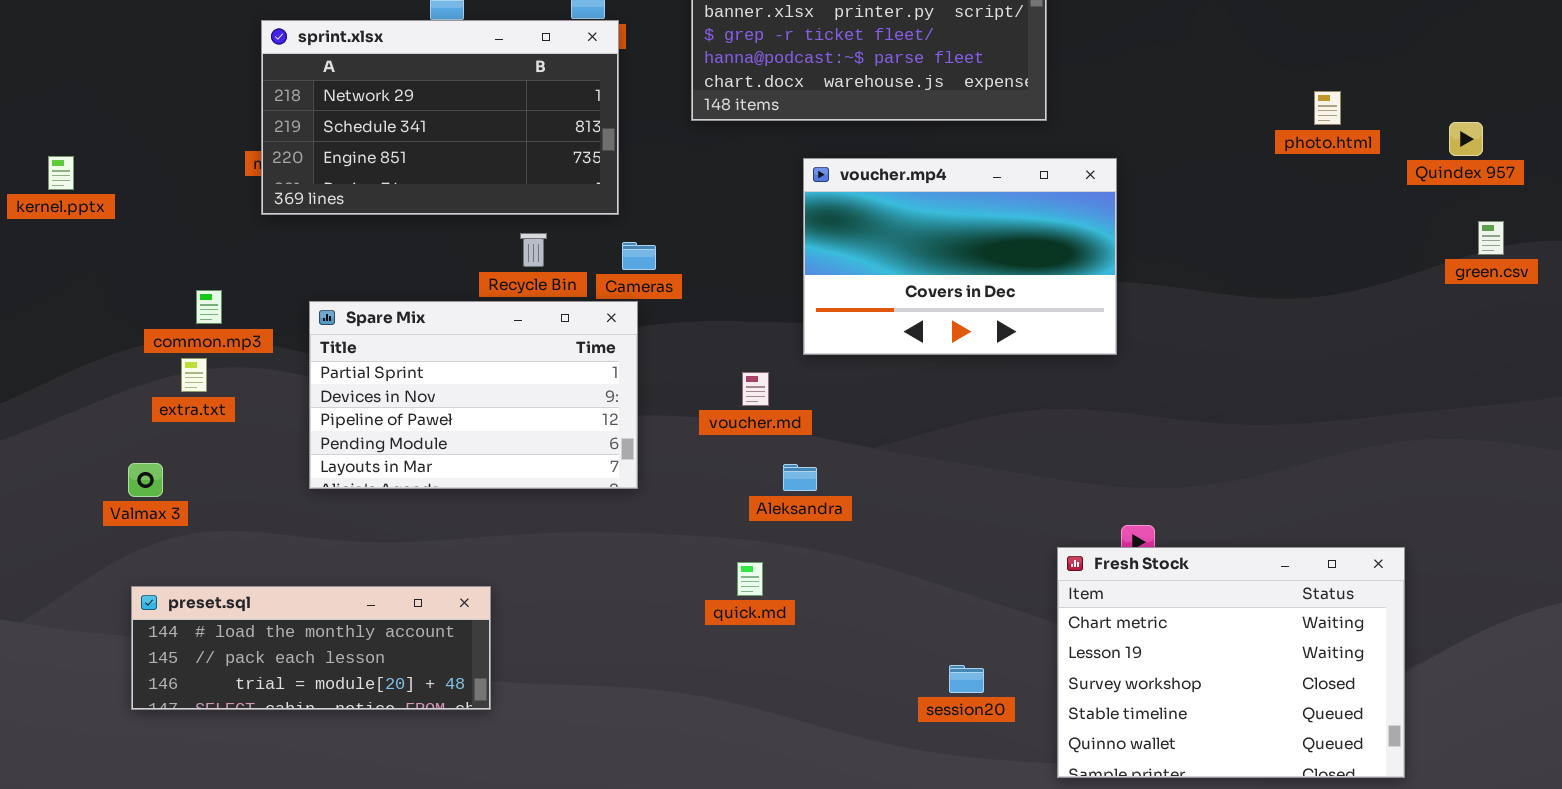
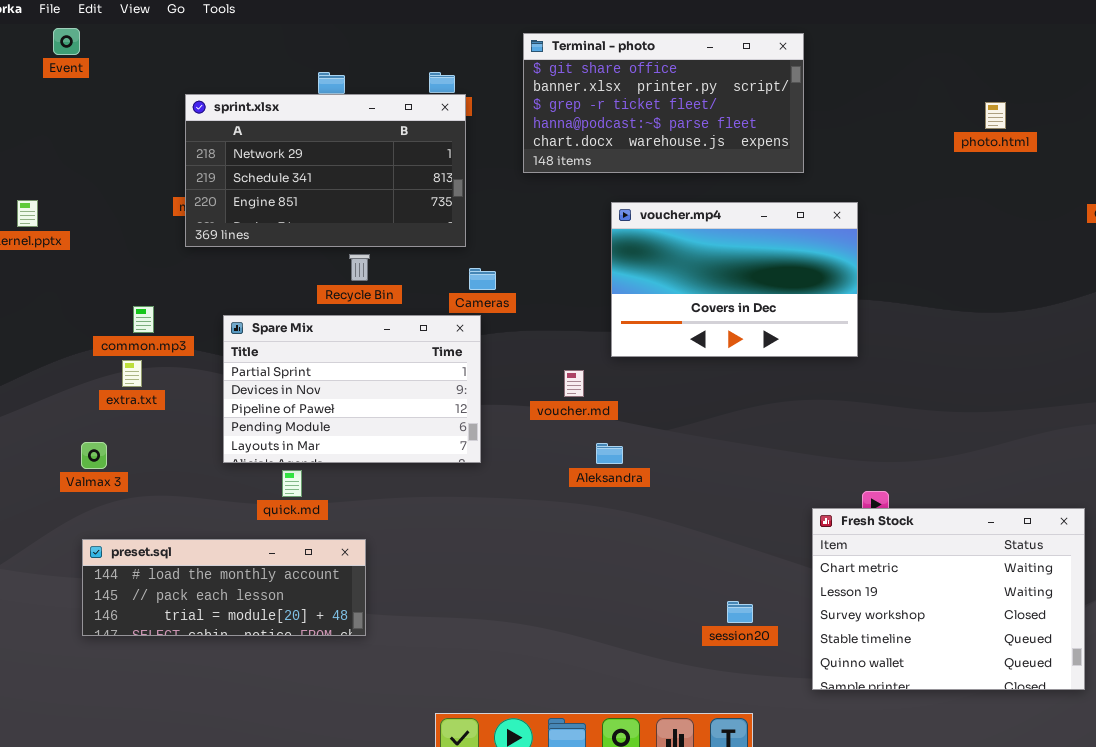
photo.html: [1314,91,1341,125] -> [985,102,1006,129], moved
Recycle Bin: [520,233,547,267] -> [349,254,370,281], moved
quick.md: [737,562,763,596] -> [282,470,302,497], moved

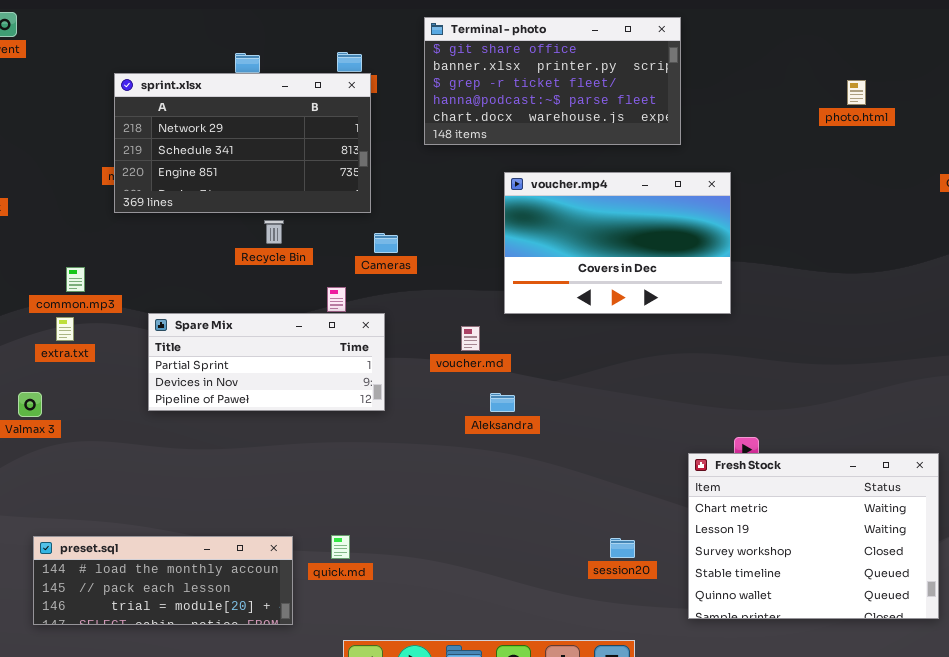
Spare Mix: [223,315,481,463] -> [148,313,385,411], resized
quick.md: [282,470,302,497] -> [331,535,350,559], moved
preset.sql: [82,539,366,636] -> [33,536,293,625], moved

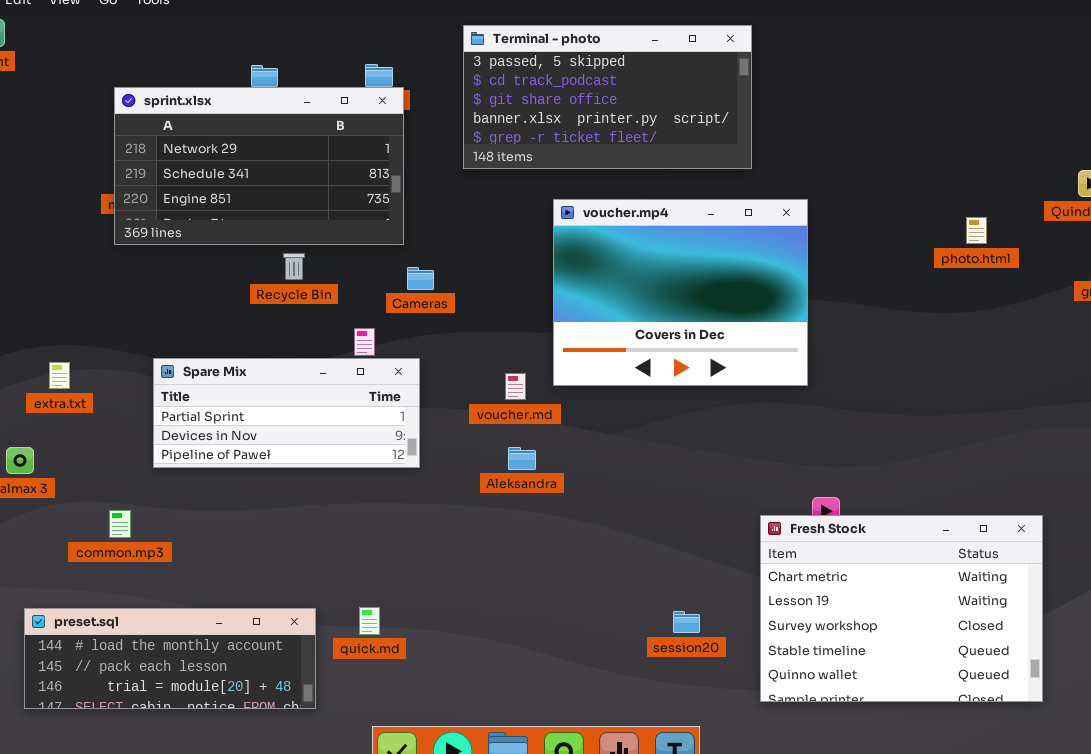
Terminal - photo: [424,17,681,145] -> [463,25,752,169], scrolled up 2 rows
photo.html: [847,80,866,105] -> [966,217,987,244], moved
voucher.mp4: [504,172,731,314] -> [553,199,808,386], resized
common.mp3: [66,267,85,292] -> [109,510,131,538], moved
Aleksandra: [490,393,515,412] -> [508,447,536,470], moved

